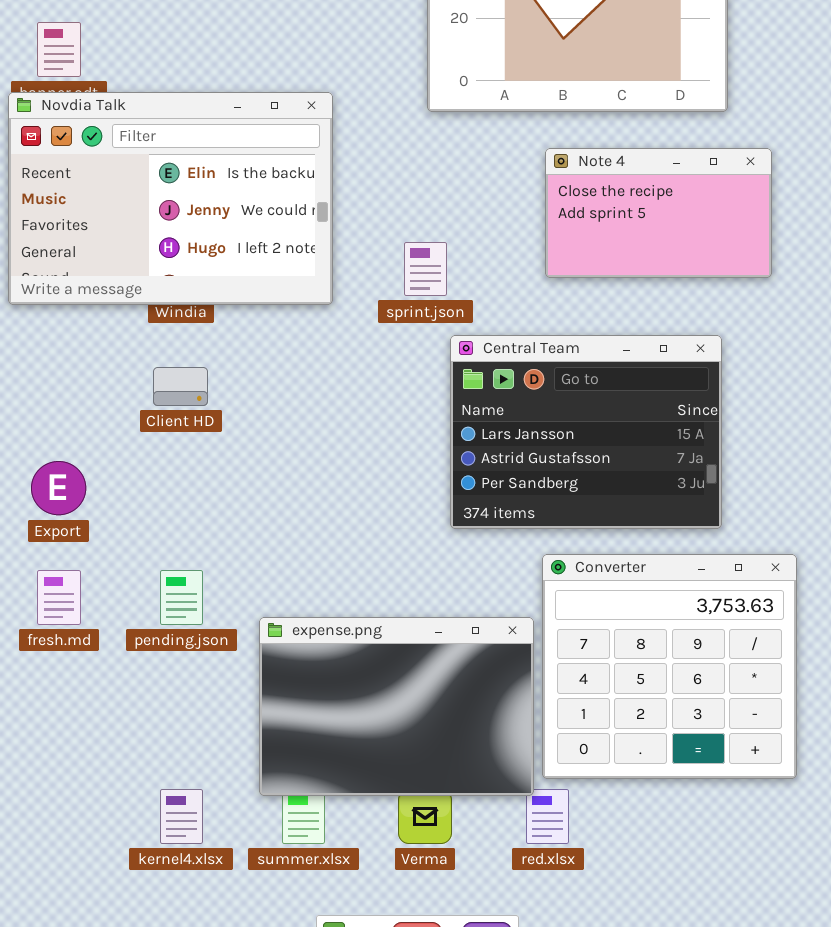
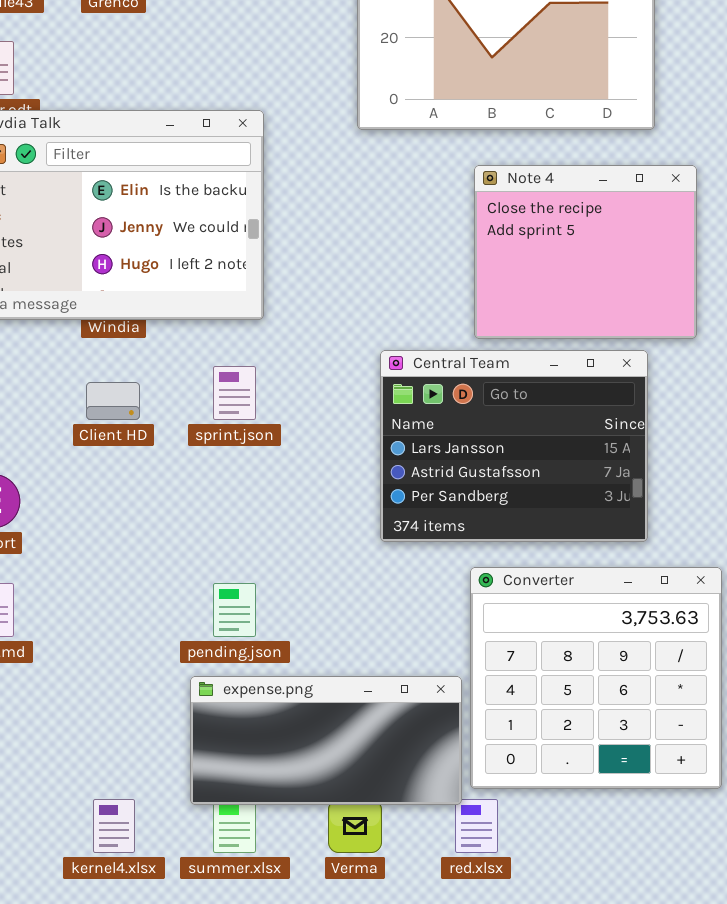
Note 4: [545,148,772,278] -> [474,165,697,339], resized
sprint.json: [404,242,447,296] -> [213,366,256,420], moved
pending.json: [160,570,203,625] -> [213,583,256,637], moved
expense.png: [259,617,534,796] -> [190,676,462,805], resized

